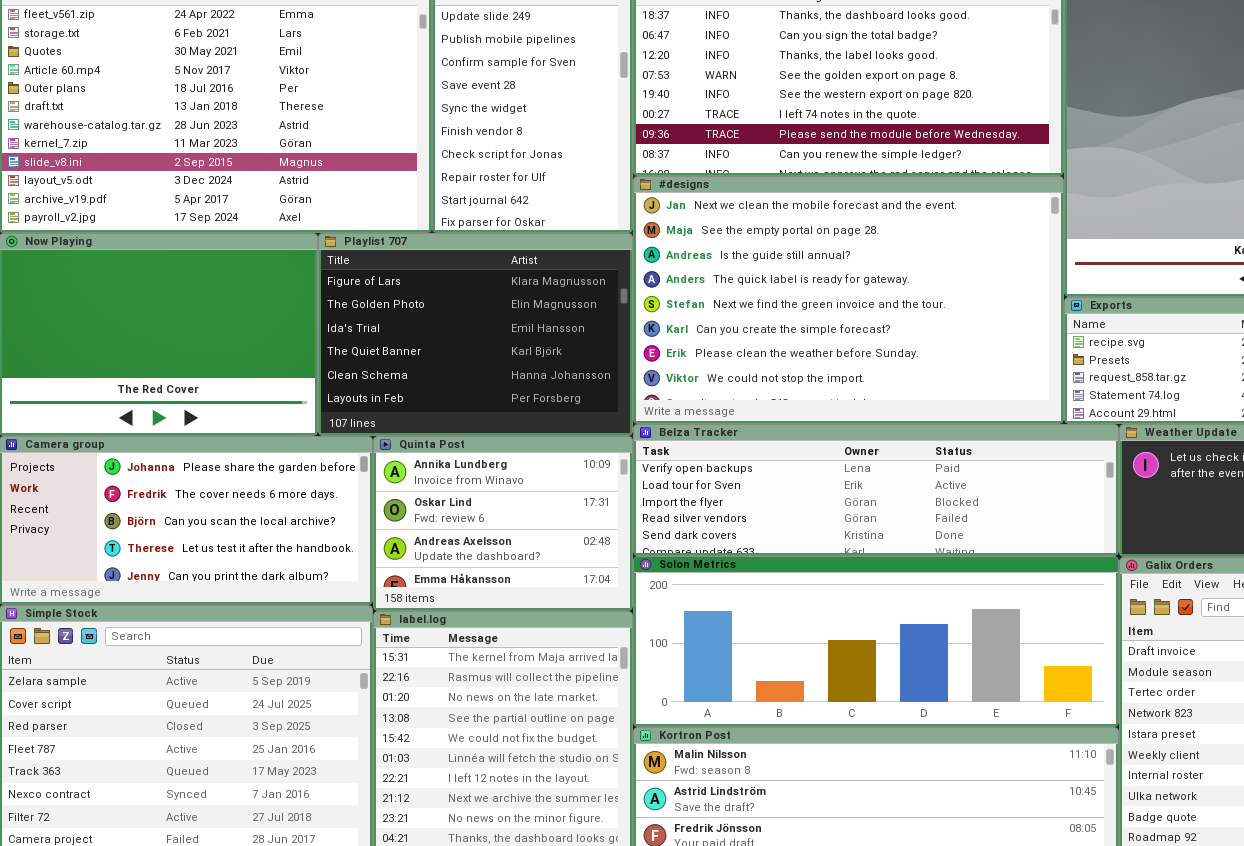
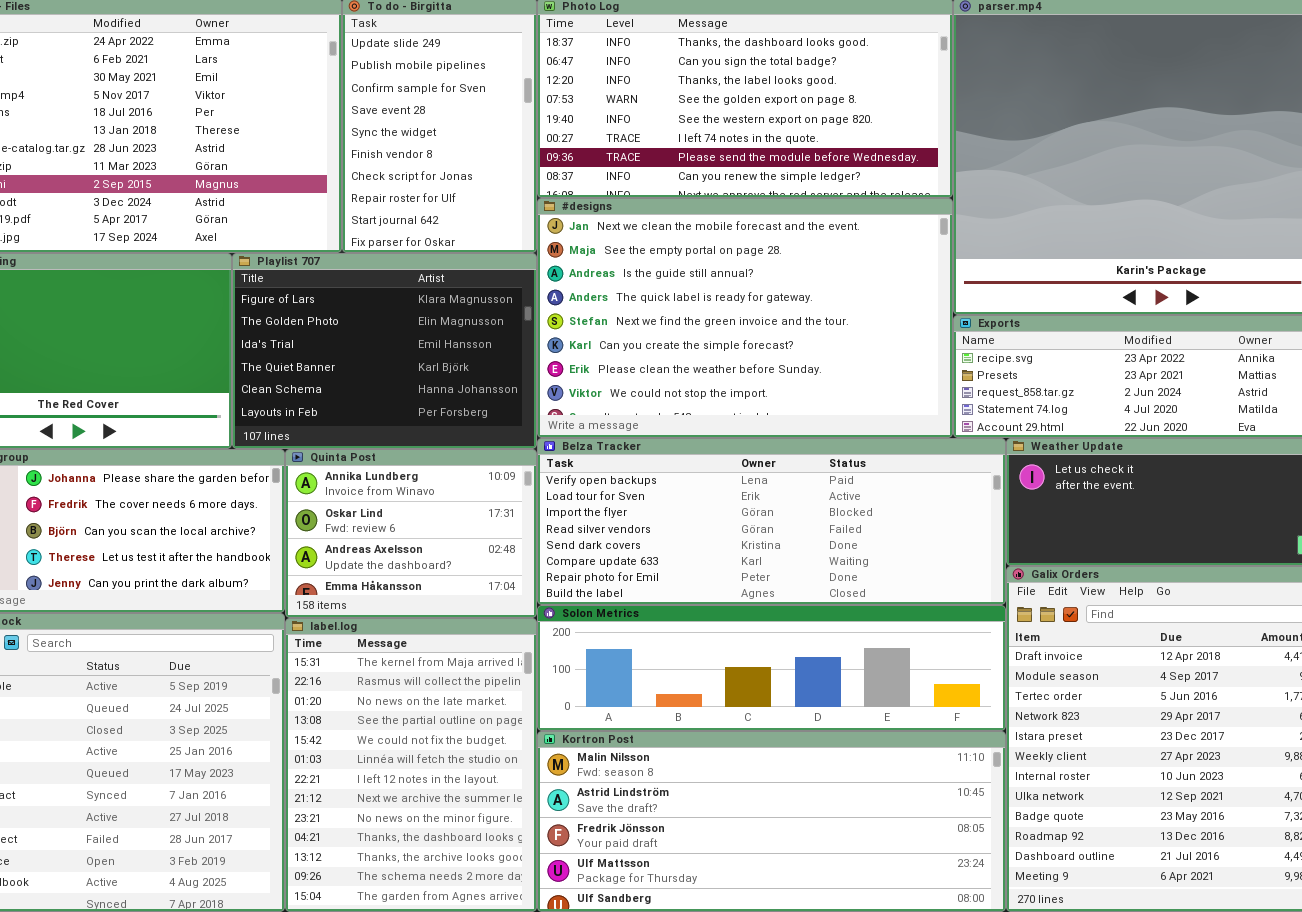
Belza Tracker: [633,424,1119,556] -> [537,438,1006,605], resized
Solon Metrics: [633,556,1119,727] -> [537,605,1006,731], resized

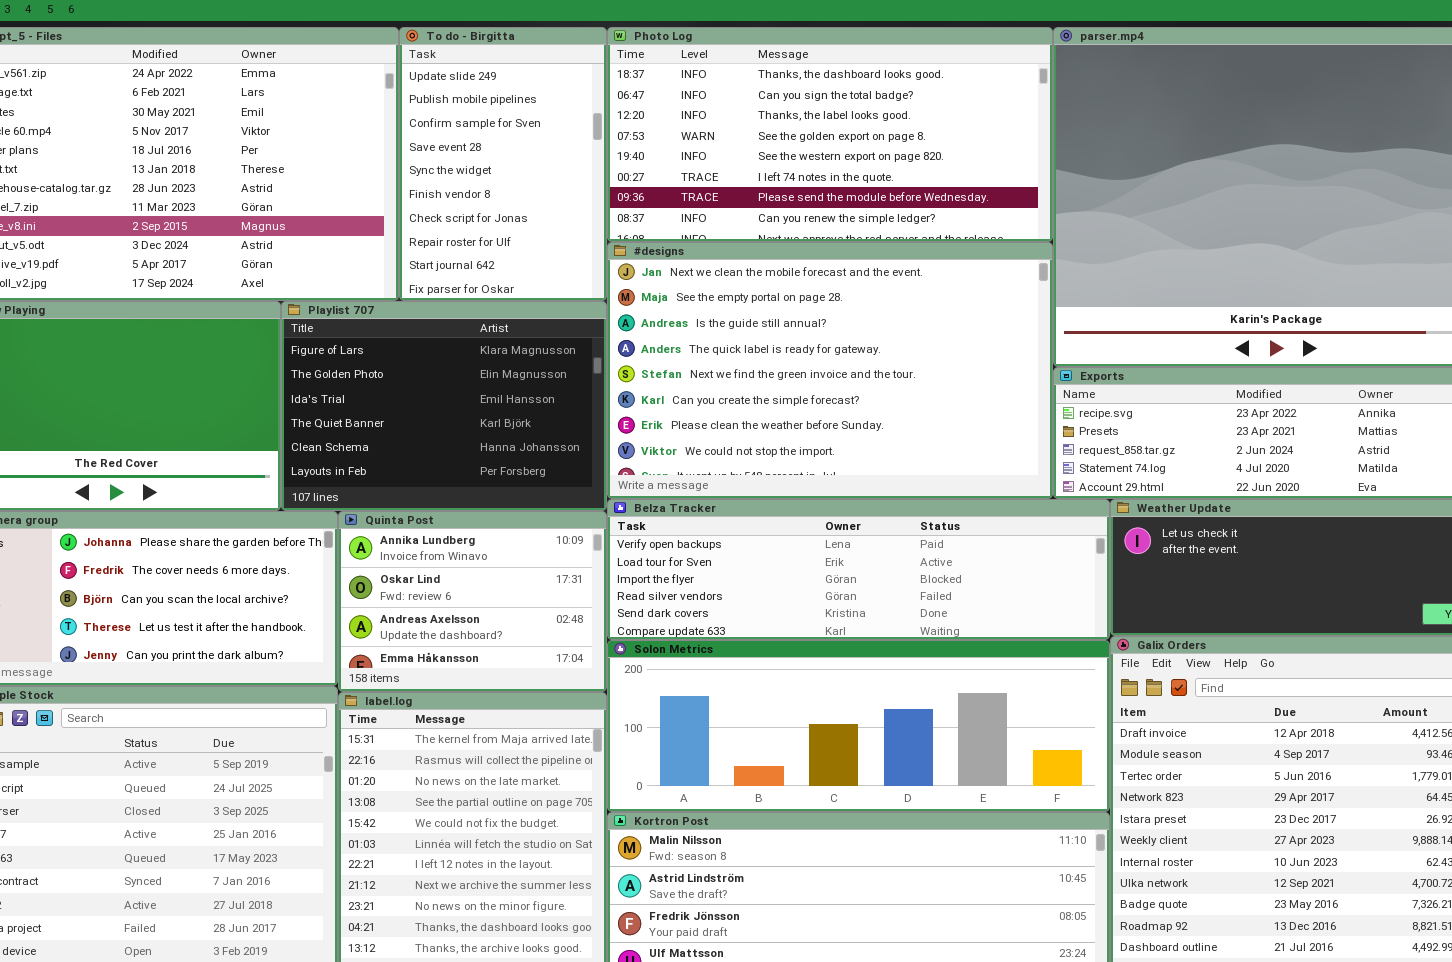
Belza Tracker: [537,438,1006,605] -> [607,499,1110,640], resized
Solon Metrics: [537,605,1006,731] -> [607,640,1110,812], resized

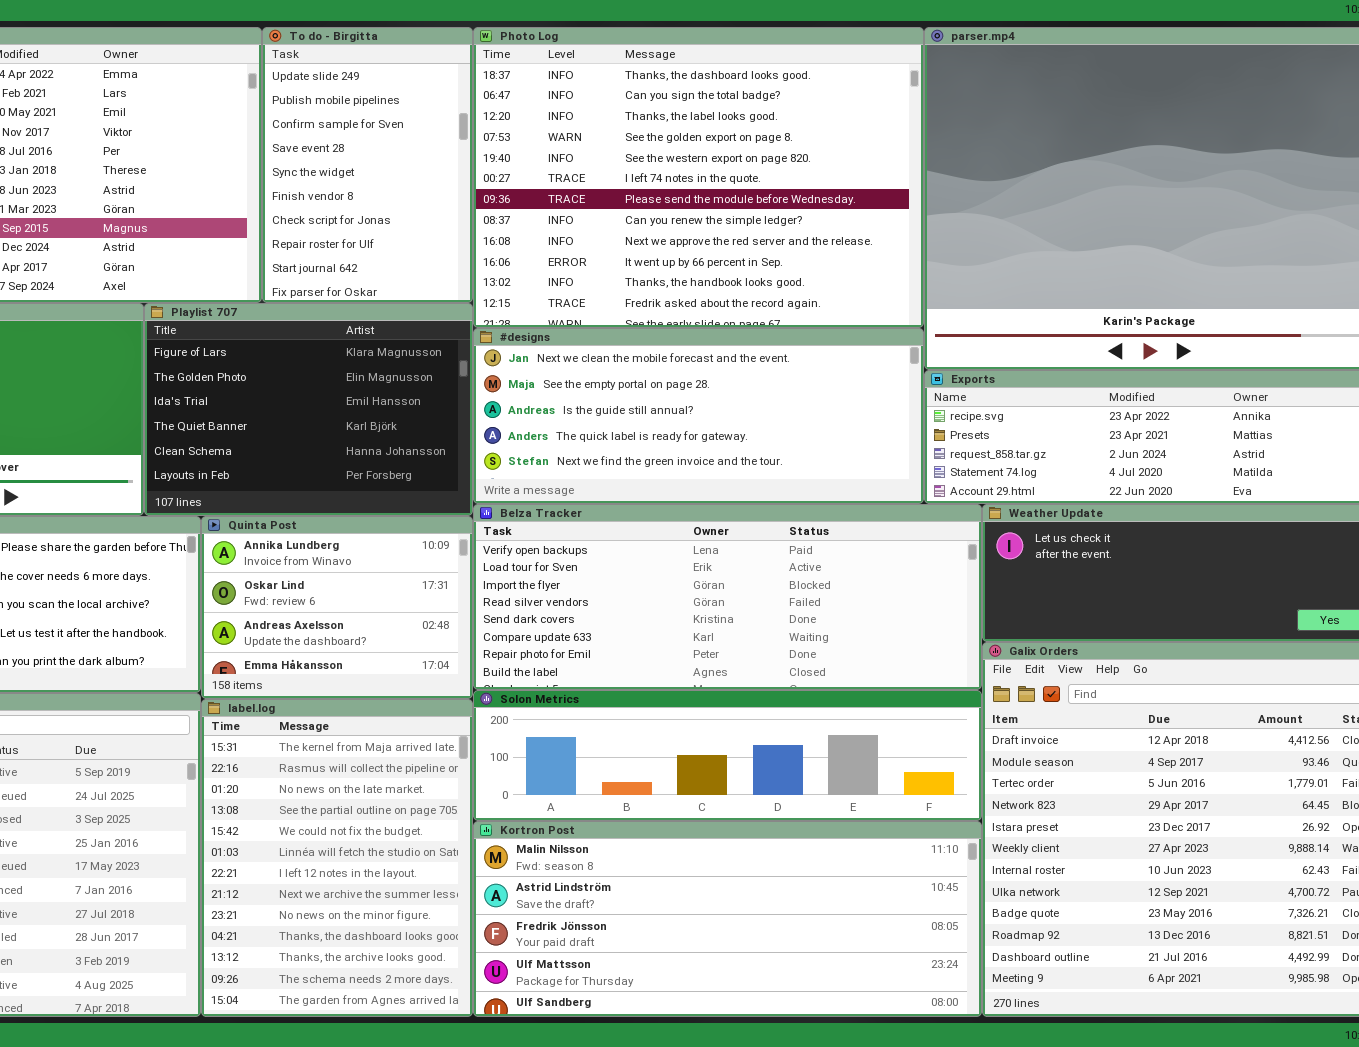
Photo Log: [607,27,1053,242] -> [473,27,924,328], resized
#designs: [607,242,1053,499] -> [473,328,924,504], resized
Belza Tracker: [607,499,1110,640] -> [473,504,982,690], resized
Solon Metrics: [607,640,1110,812] -> [473,690,982,821], resized

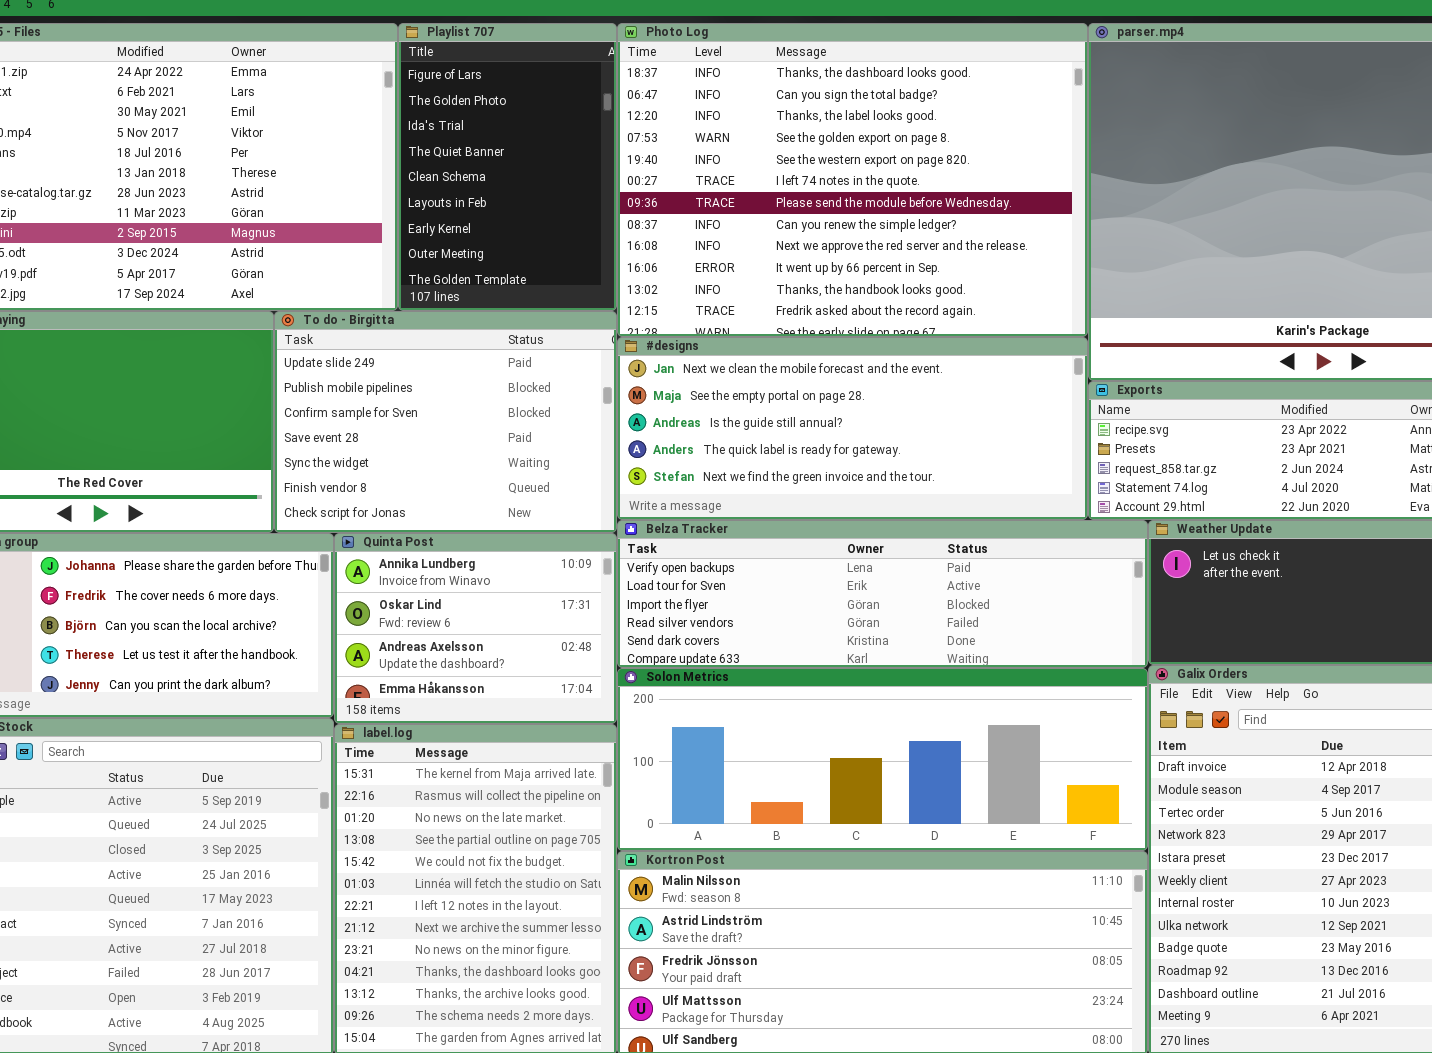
To do - Birgitta: [262,27,473,303] -> [274,311,617,533], moved, resized
Playlist 707: [144,303,473,516] -> [398,23,617,311], moved, resized
Belza Tracker: [473,504,982,690] -> [617,520,1148,668], resized
Solon Metrics: [473,690,982,821] -> [617,668,1148,851], resized

